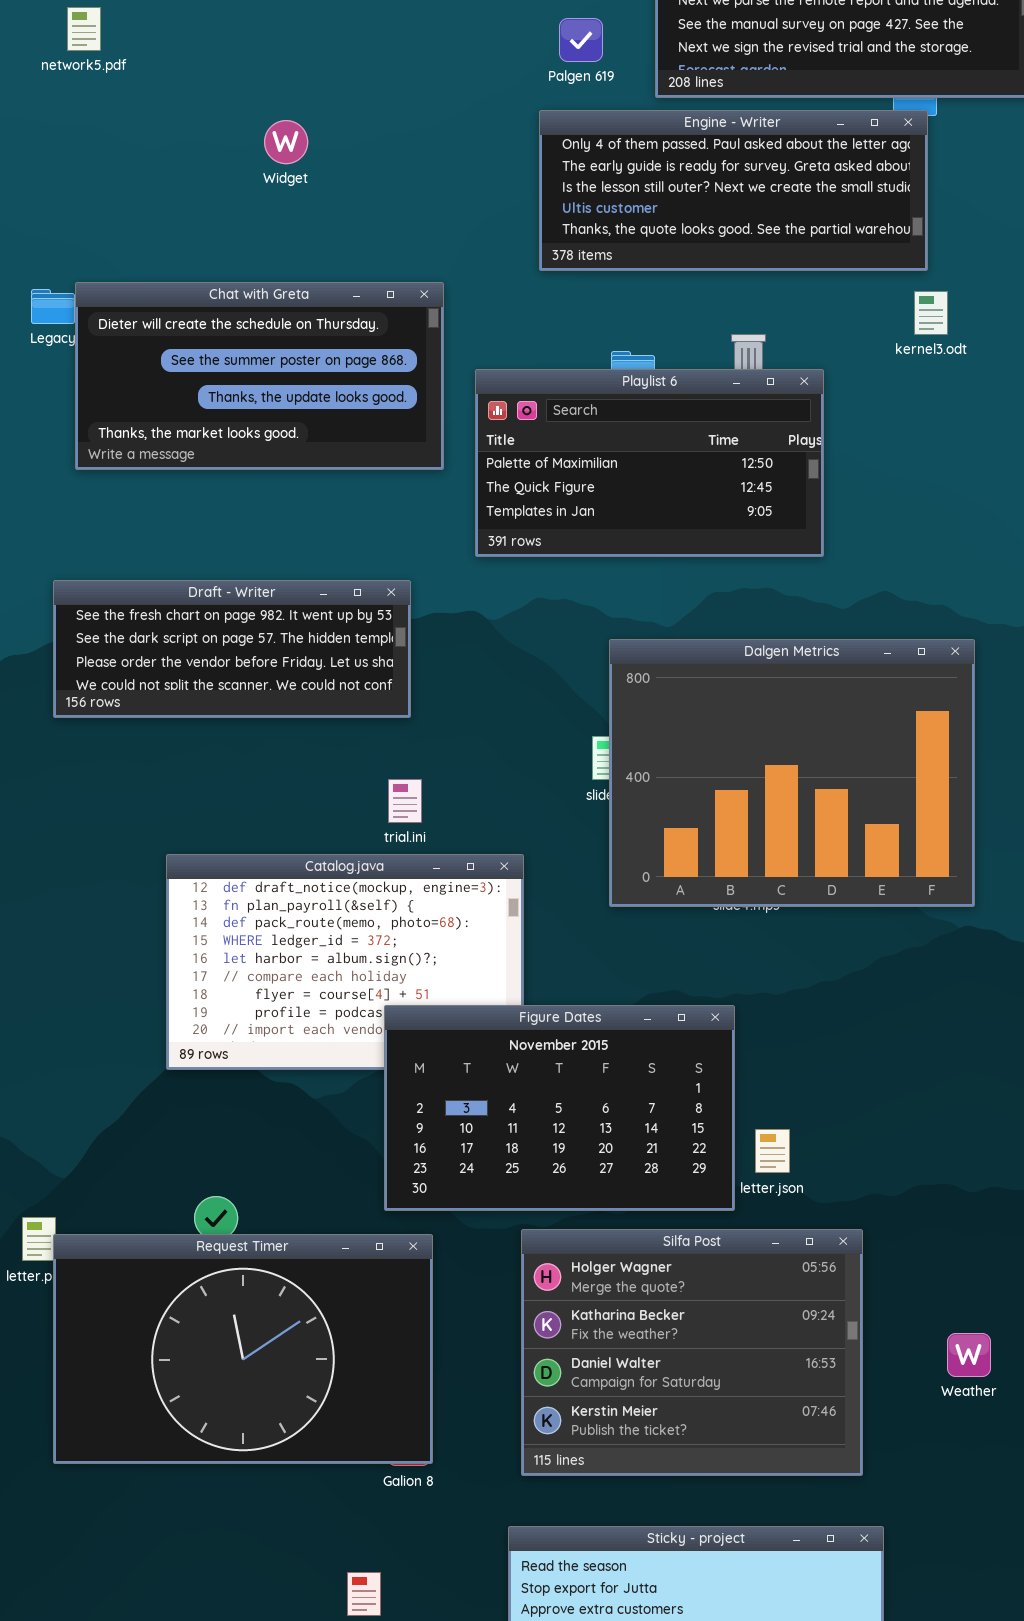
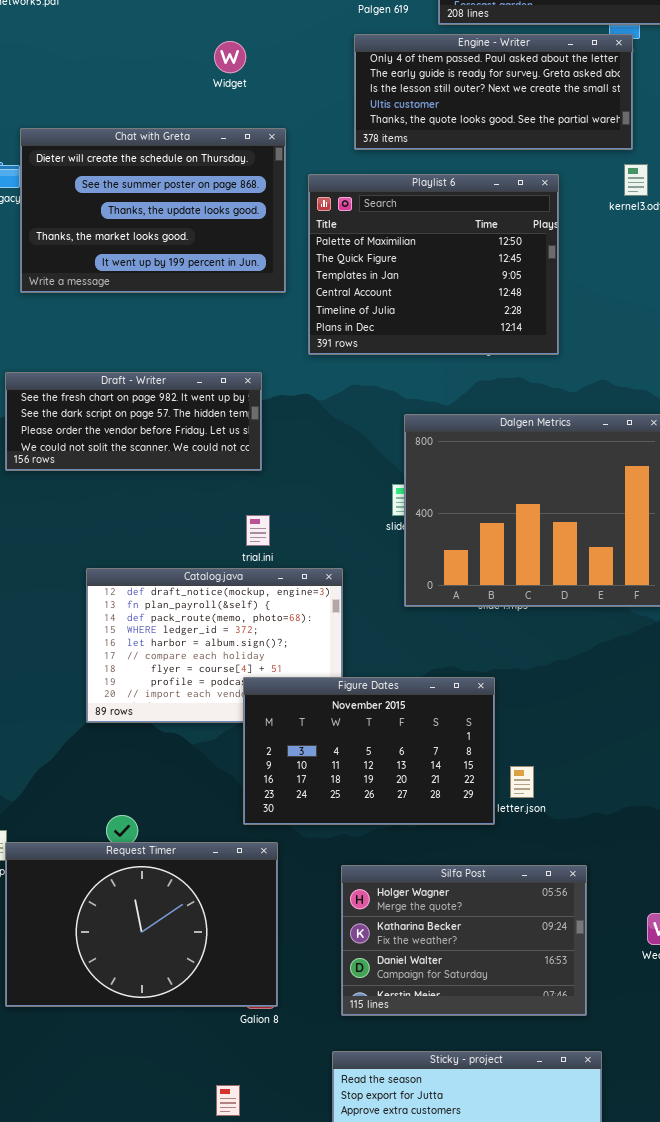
Widget: [264,120,308,164] -> [214,41,246,73], moved
Chat with Greta: [75,282,444,470] -> [20,128,286,293], resized
Playlist 6: [475,369,824,557] -> [308,174,559,355], resized
Silfa Post: [521,1229,863,1476] -> [341,865,587,1016], resized

